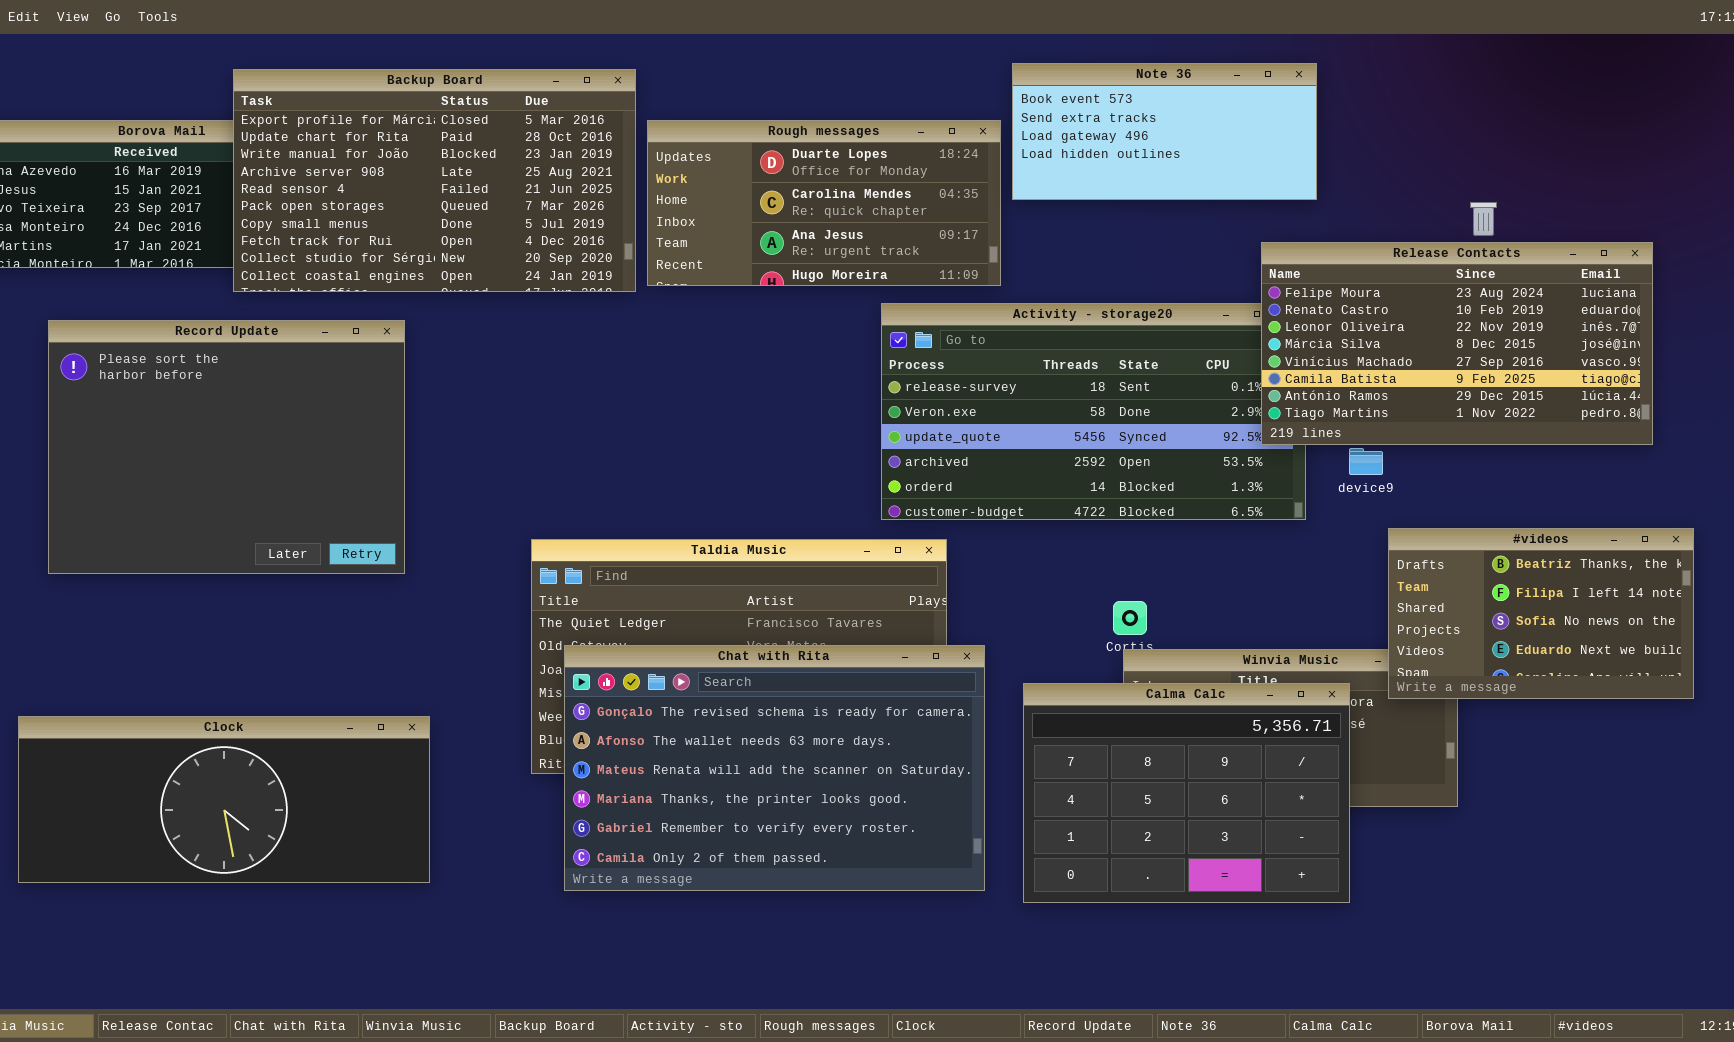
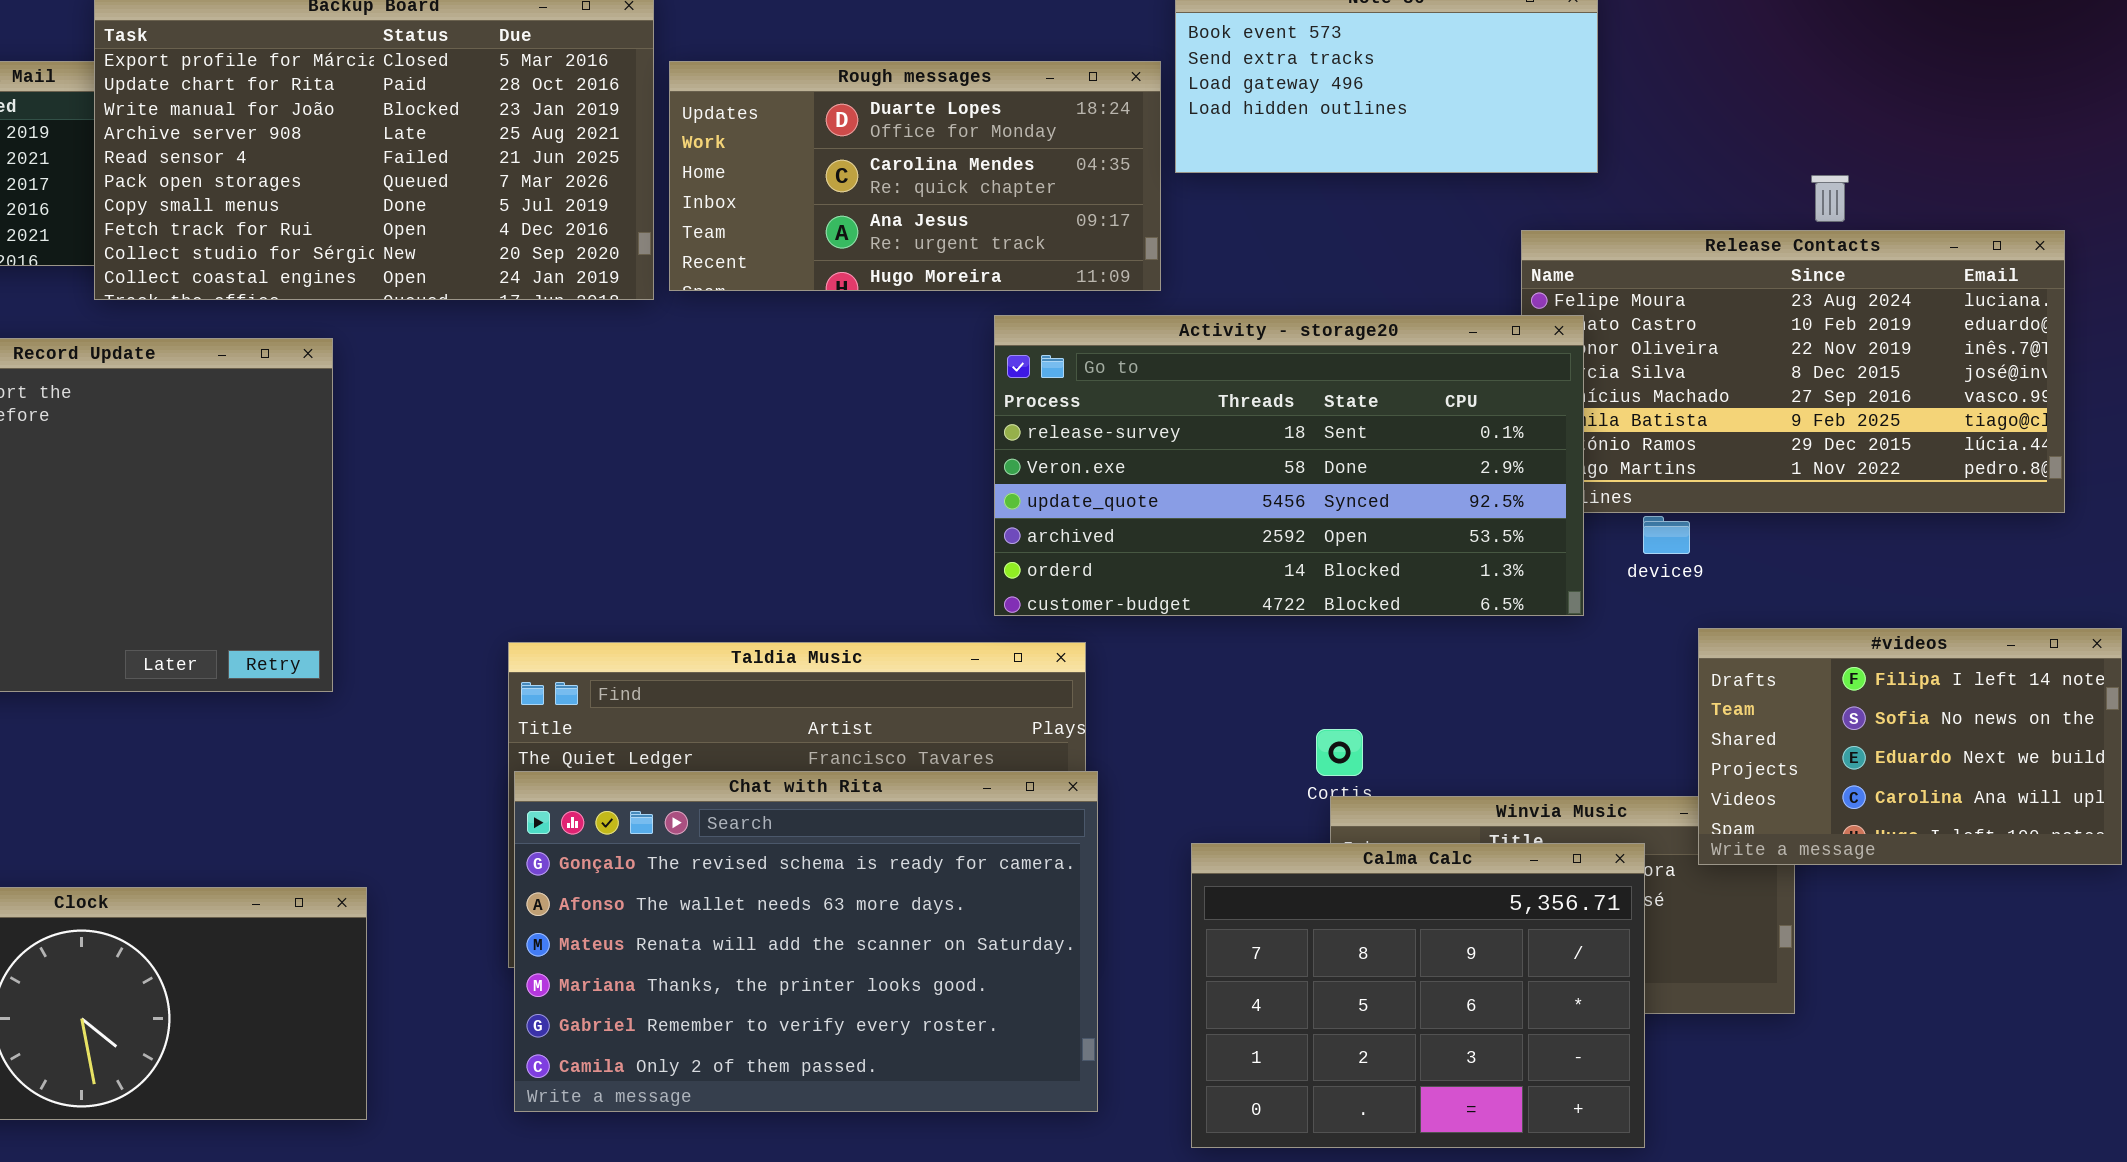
Activity - storage20: [881,303,1306,520] -> [994,315,1584,616], raised
#videos: [1388,528,1694,699] -> [1698,628,2122,865], scrolled down 1 row
Chat with Rita: [564,645,985,891] -> [514,771,1098,1112], moved

